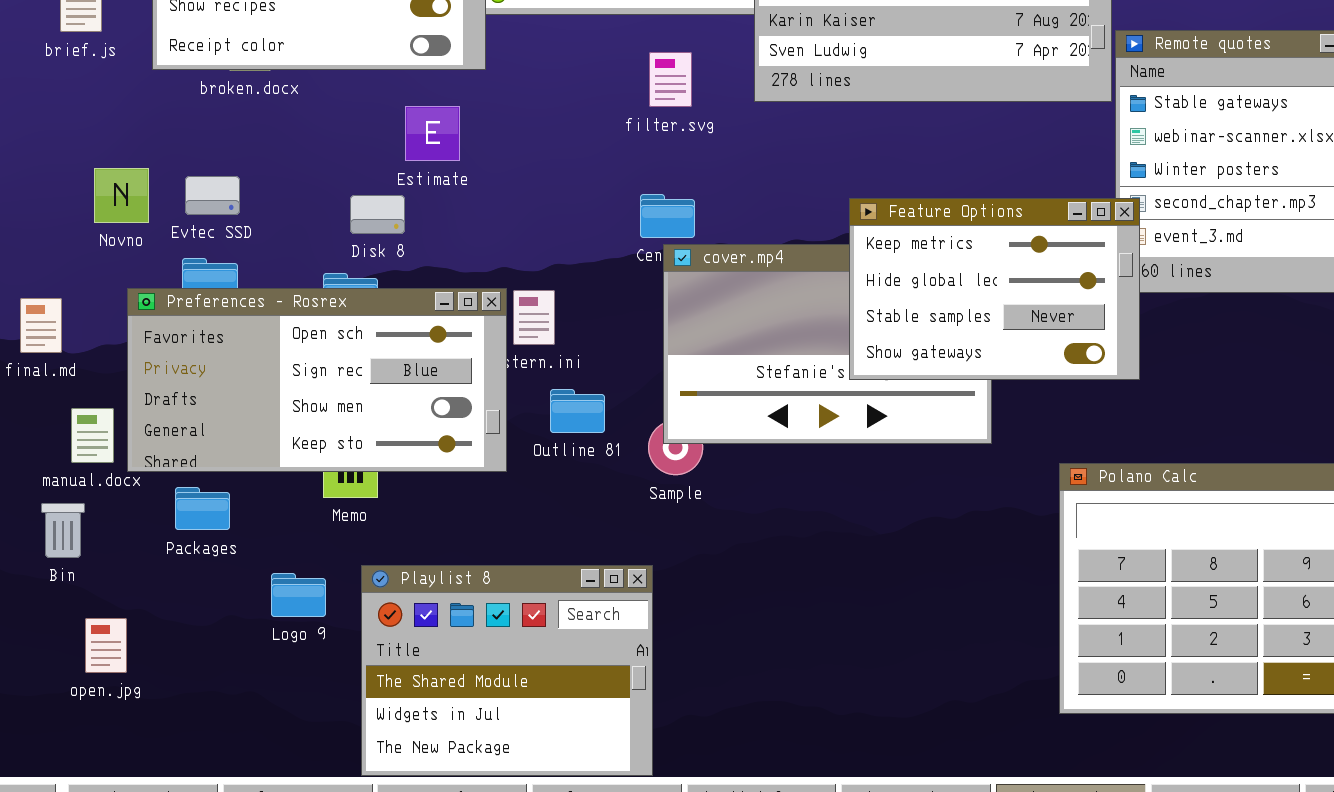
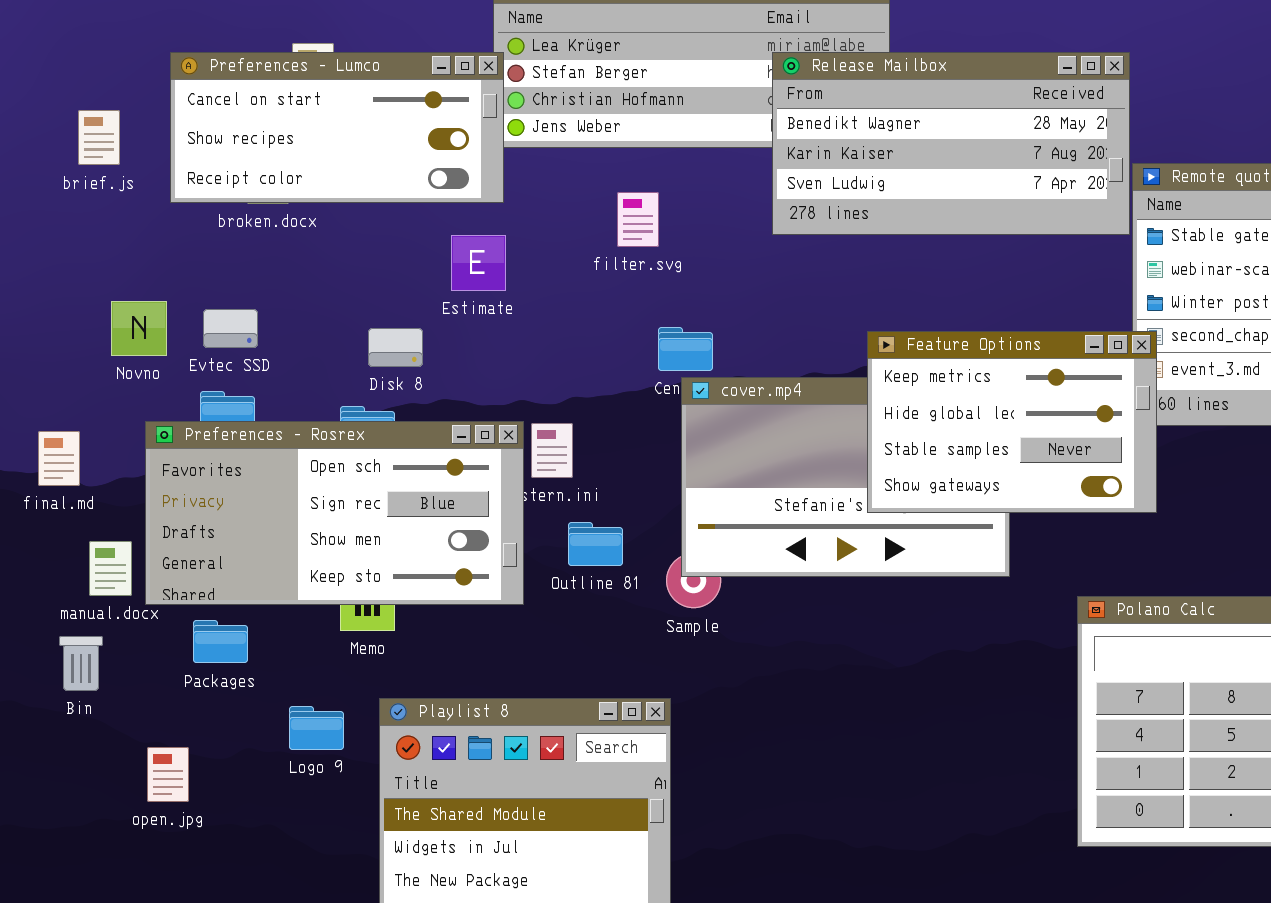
filter.svg: [649,52,692,107] -> [617,192,659,247], moved
Estimate: [405,106,460,161] -> [451,235,506,291], moved
open.jpg: [85,618,127,673] -> [147,747,189,802], moved

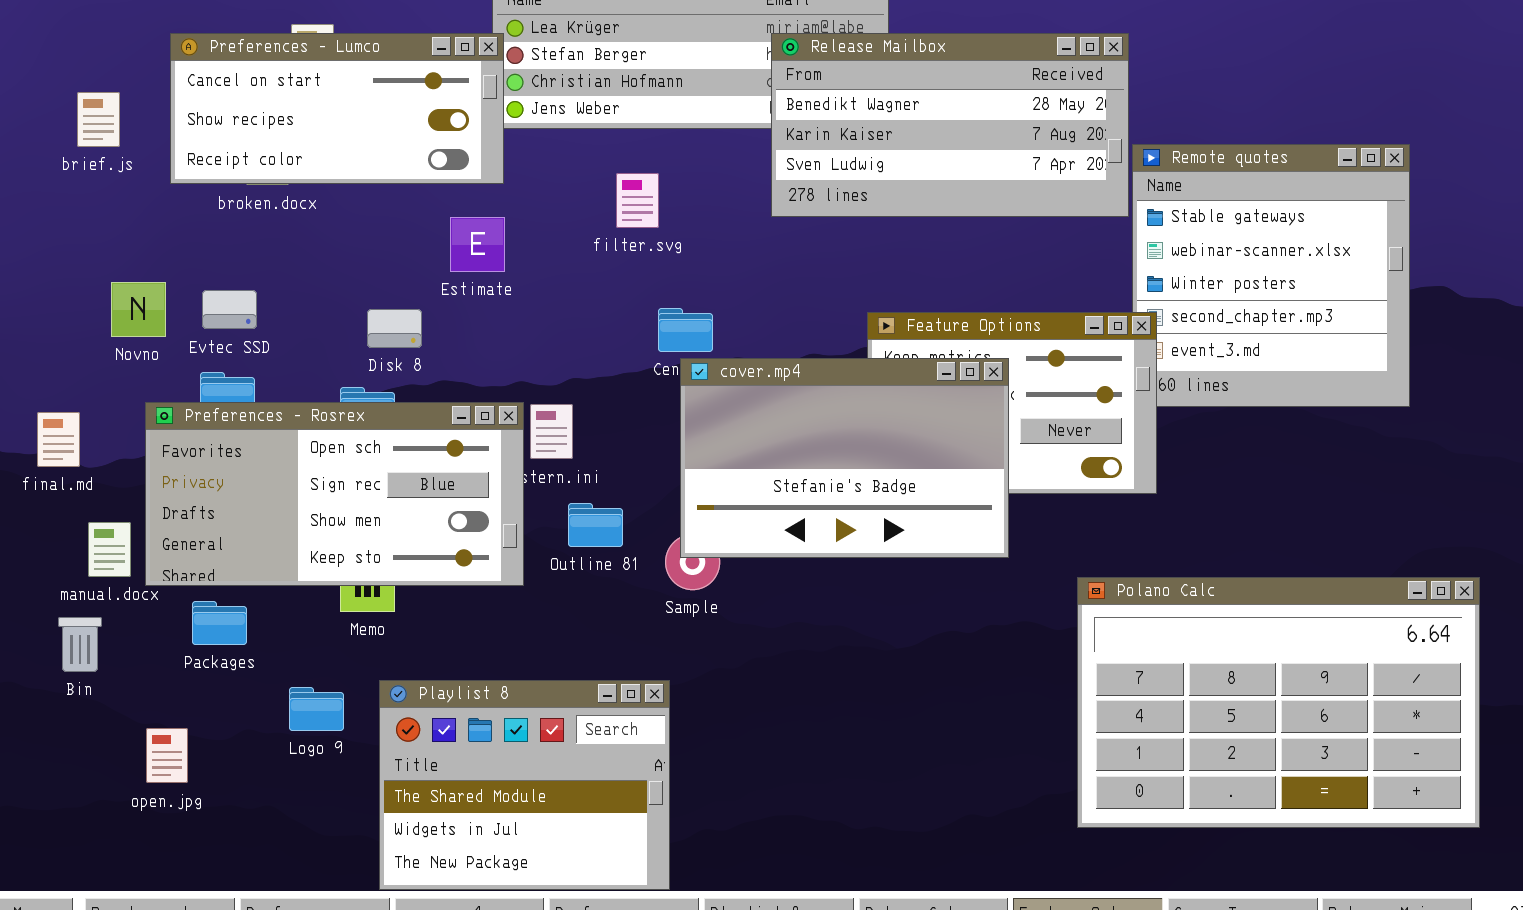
cover.mp4: [681,377,1010,577] -> [680,358,1009,558], raised

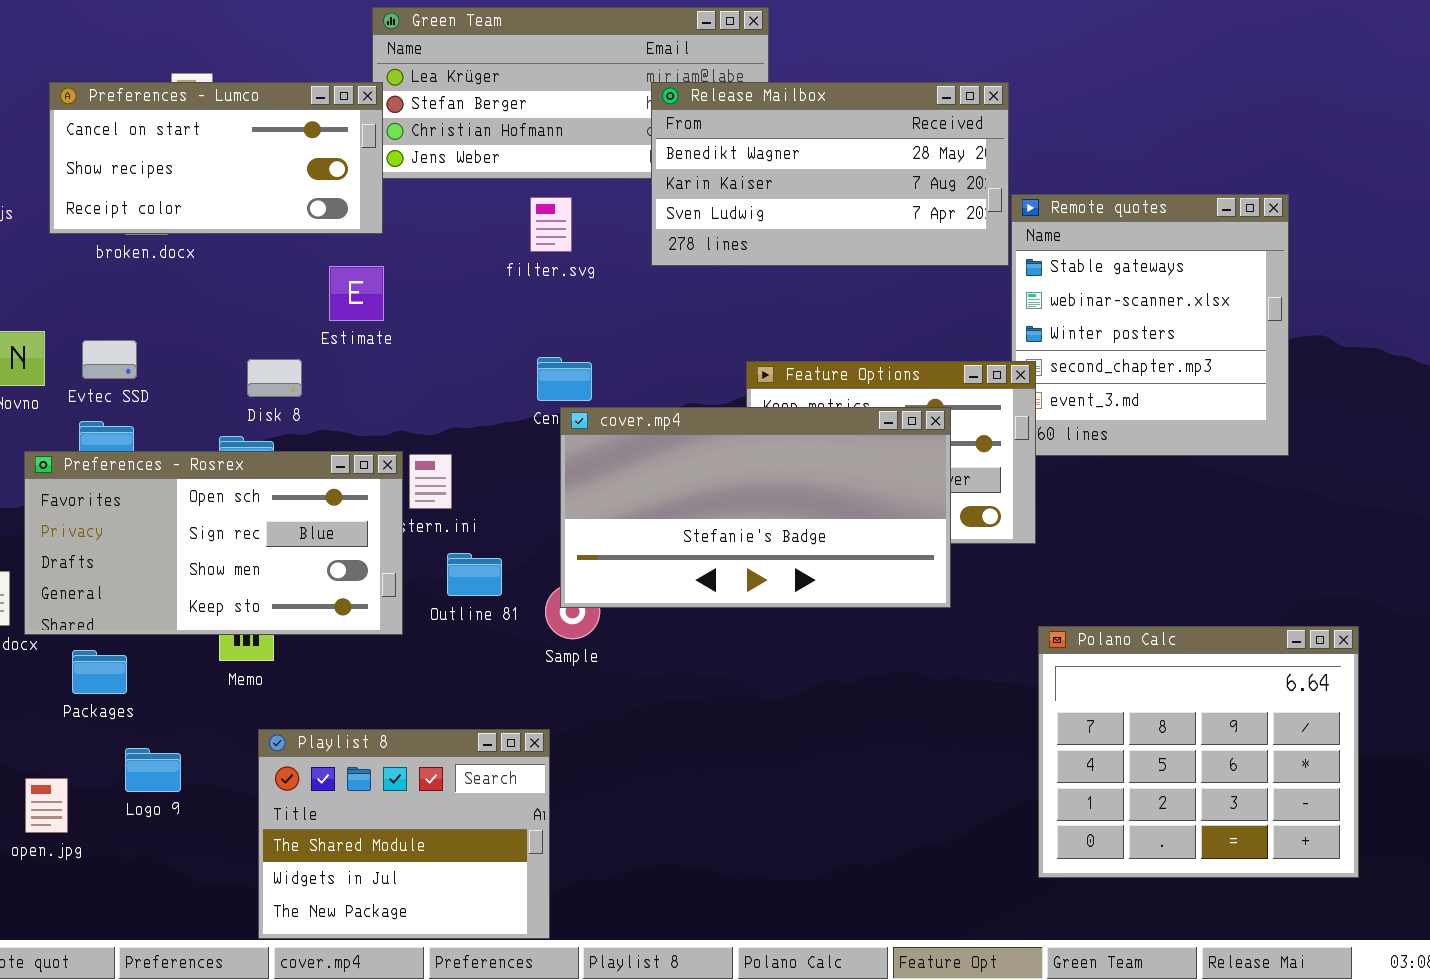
filter.svg: [616,173,659,228] -> [530,197,572,252], moved
cover.mp4: [680,358,1009,558] -> [560,407,951,608], resized
Polano Calc: [1077,577,1480,828] -> [1038,626,1359,878], resized
Logo 9: [289,687,344,731] -> [125,748,181,792], moved

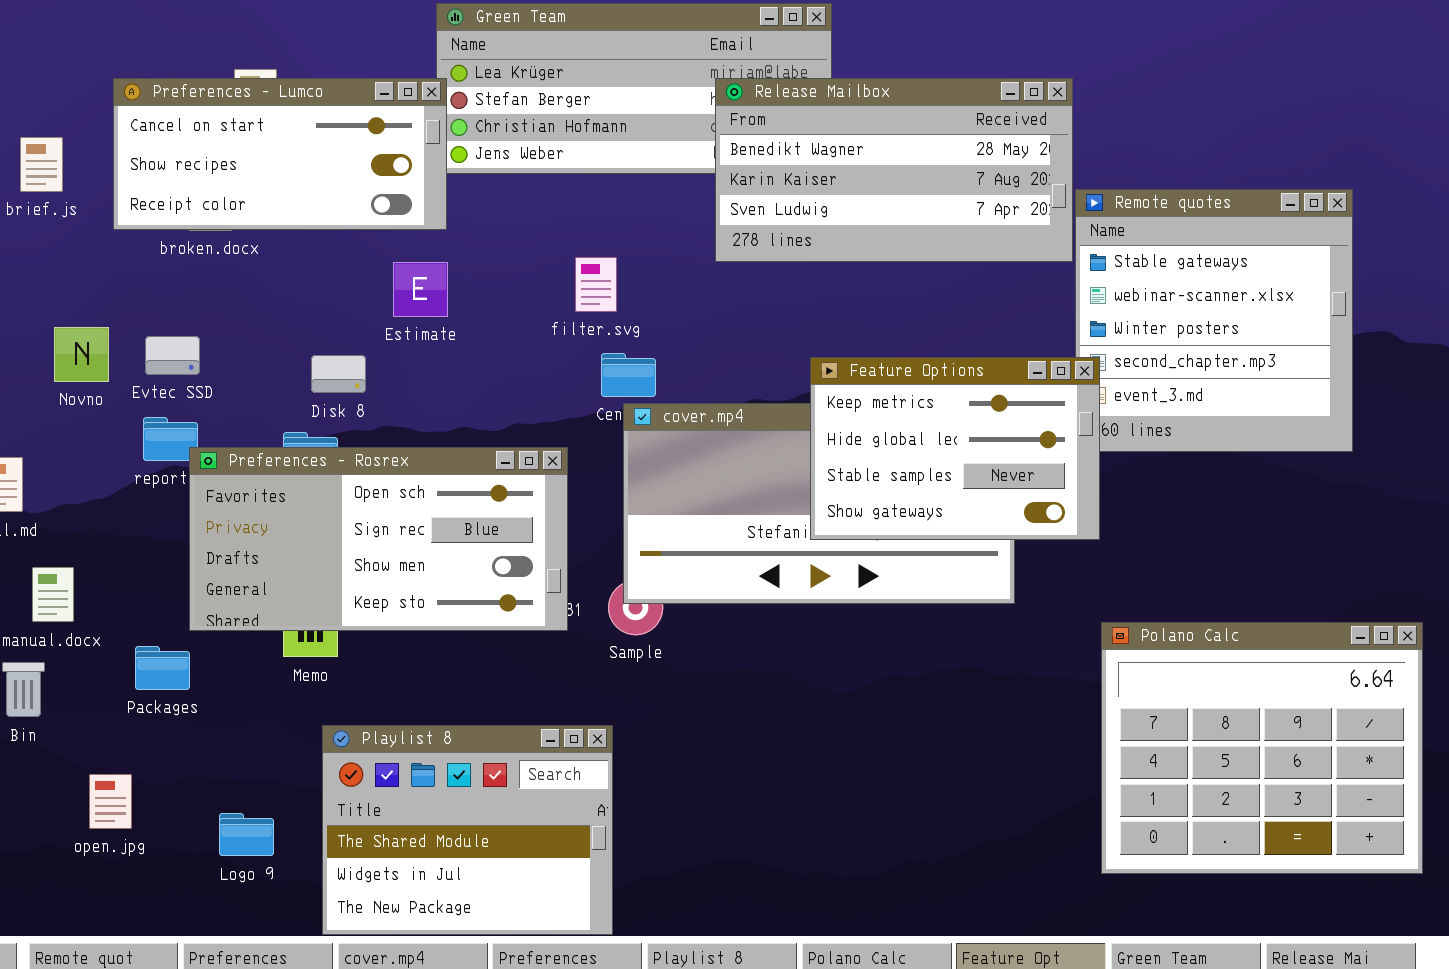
filter.svg: [530,197,572,252] -> [575,257,617,312], moved
Feature Options: [746,361,1036,544] -> [810,357,1100,540], raised
Preferences - Rosrex: [24,451,403,635] -> [189,447,568,631], moved
Logo 9: [125,748,181,792] -> [219,813,274,856], moved

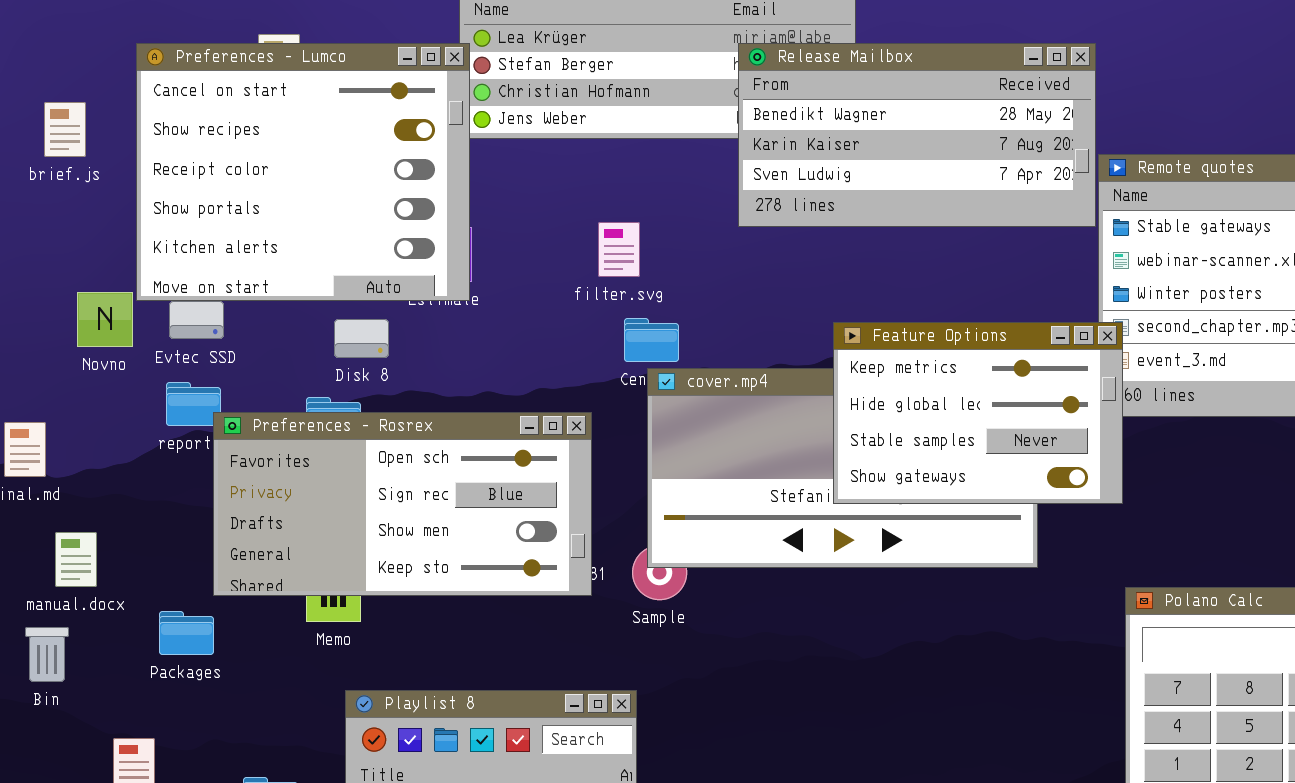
Preferences - Lumco: [113,78,447,230] -> [136,43,470,301], resized

